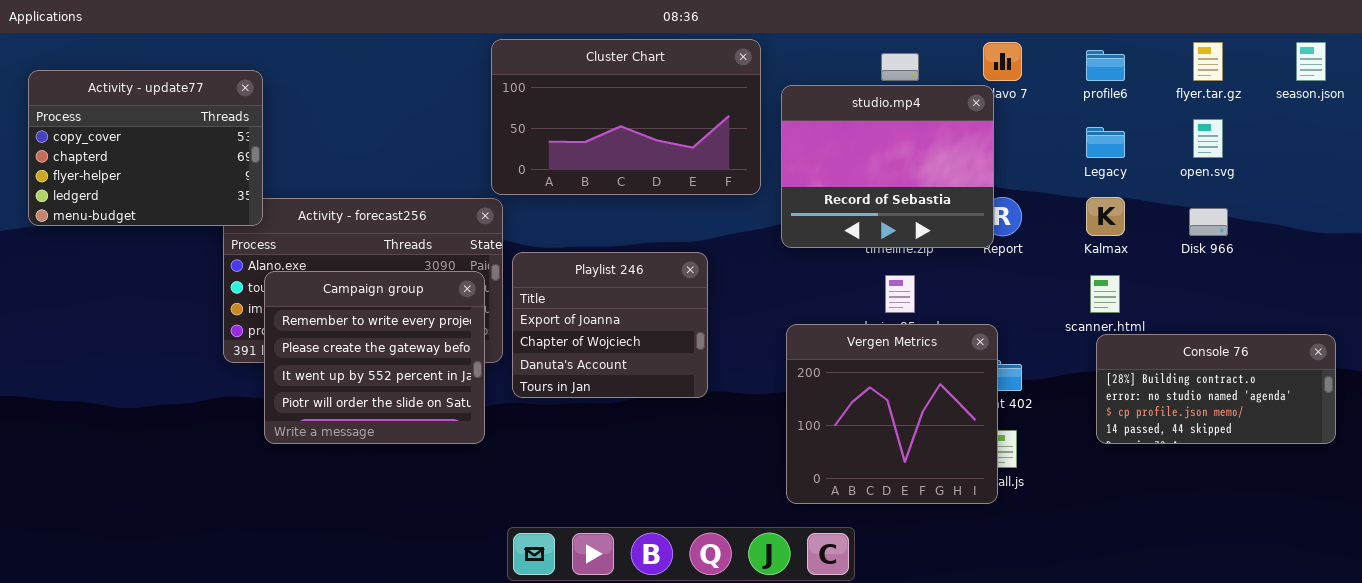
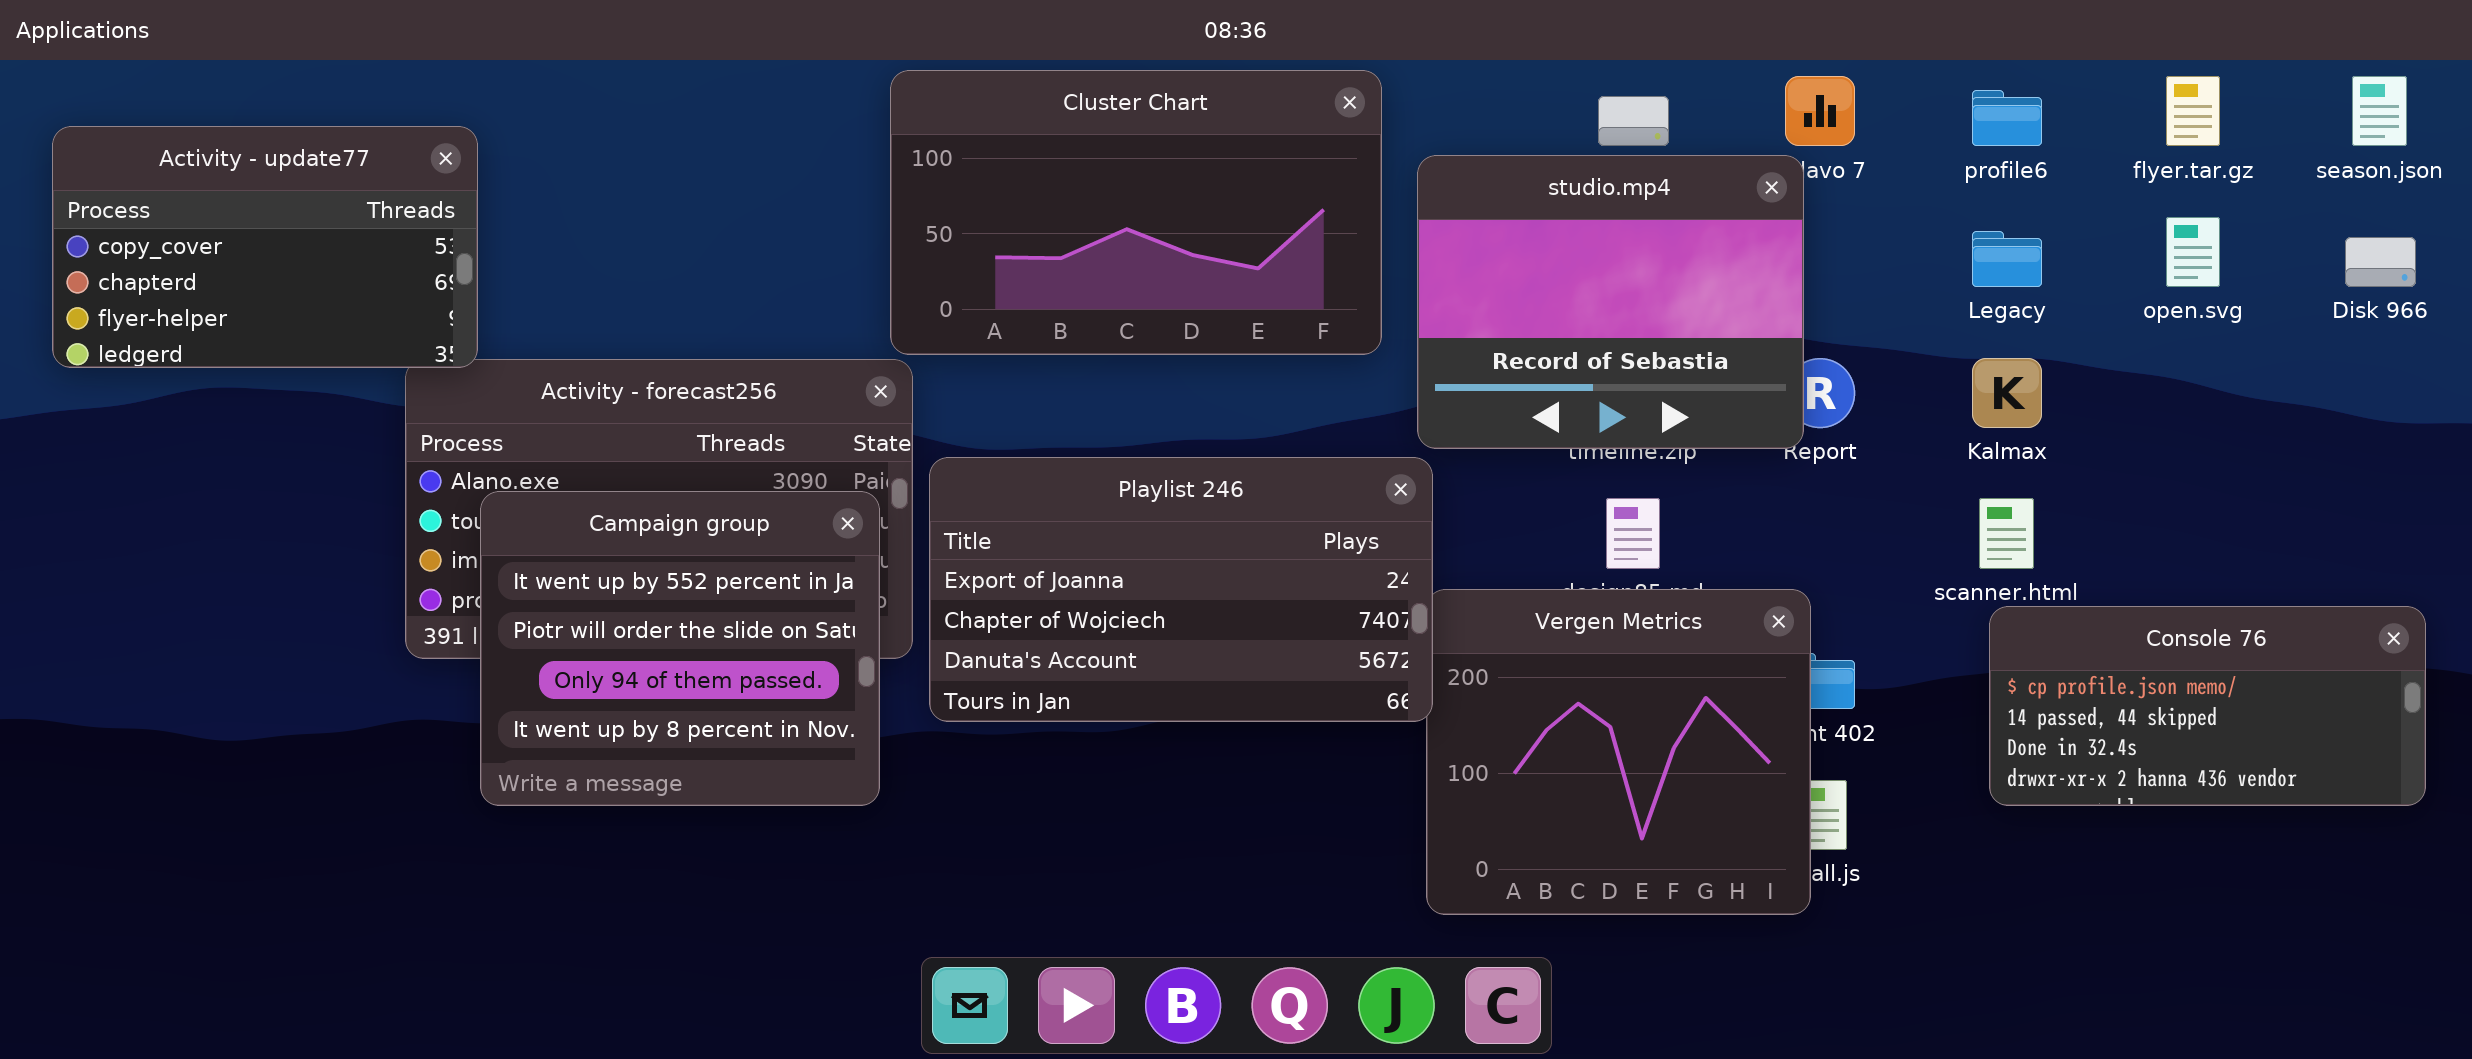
Activity - update77: [28,70,263,226] -> [52,126,478,368], resized
Disk 966: [1189,208,1228,236] -> [2345,237,2416,287], moved
Playlist 246: [512,252,708,398] -> [929,457,1433,722], resized
Campaign group: [264,271,485,444] -> [480,491,880,806], scrolled down 2 rows
Console 76: [1096,334,1336,444] -> [1989,606,2426,806], scrolled down 2 rows

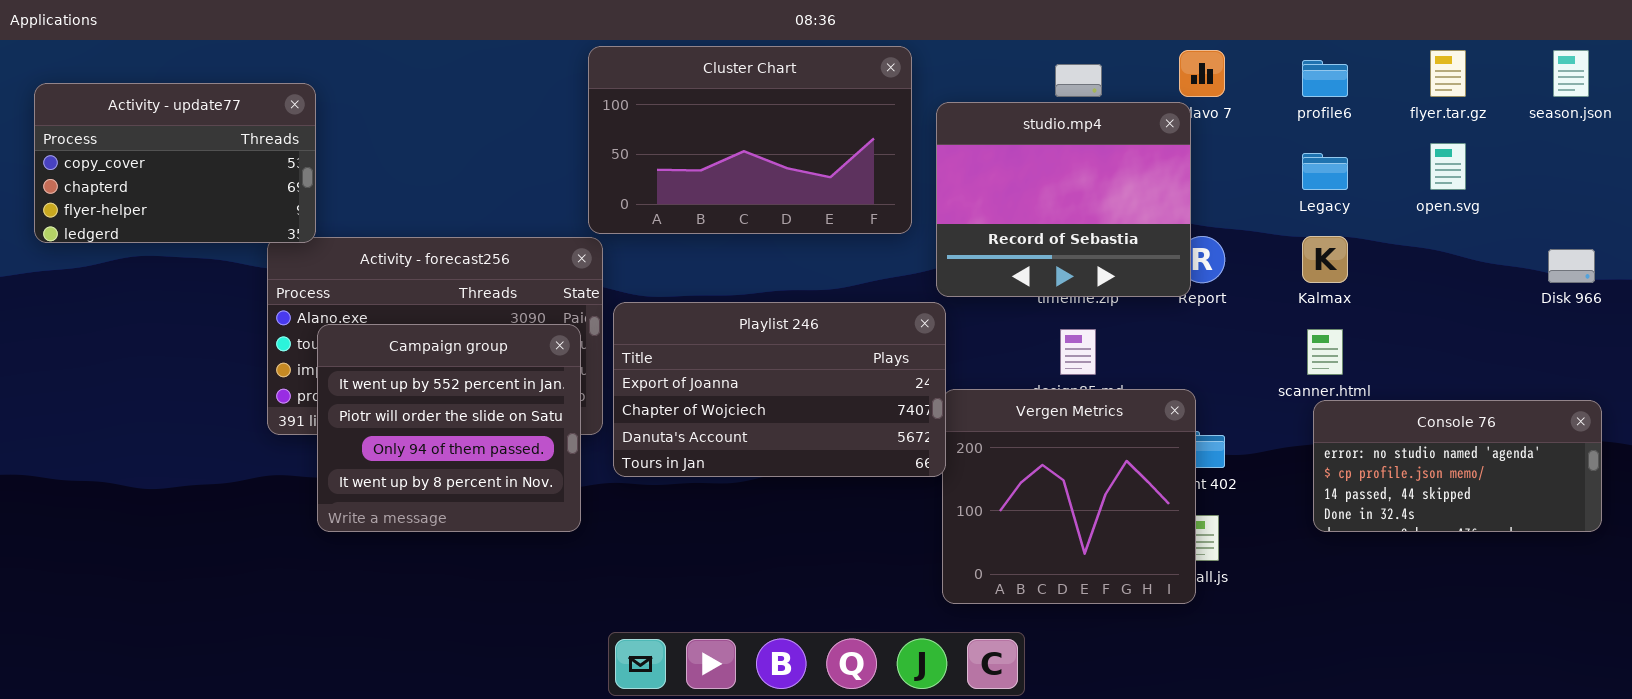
Disk 966: [2345,237,2416,287] -> [1548,249,1595,283], moved
Console 76: [1989,606,2426,806] -> [1313,400,1602,532], scrolled up 1 row

